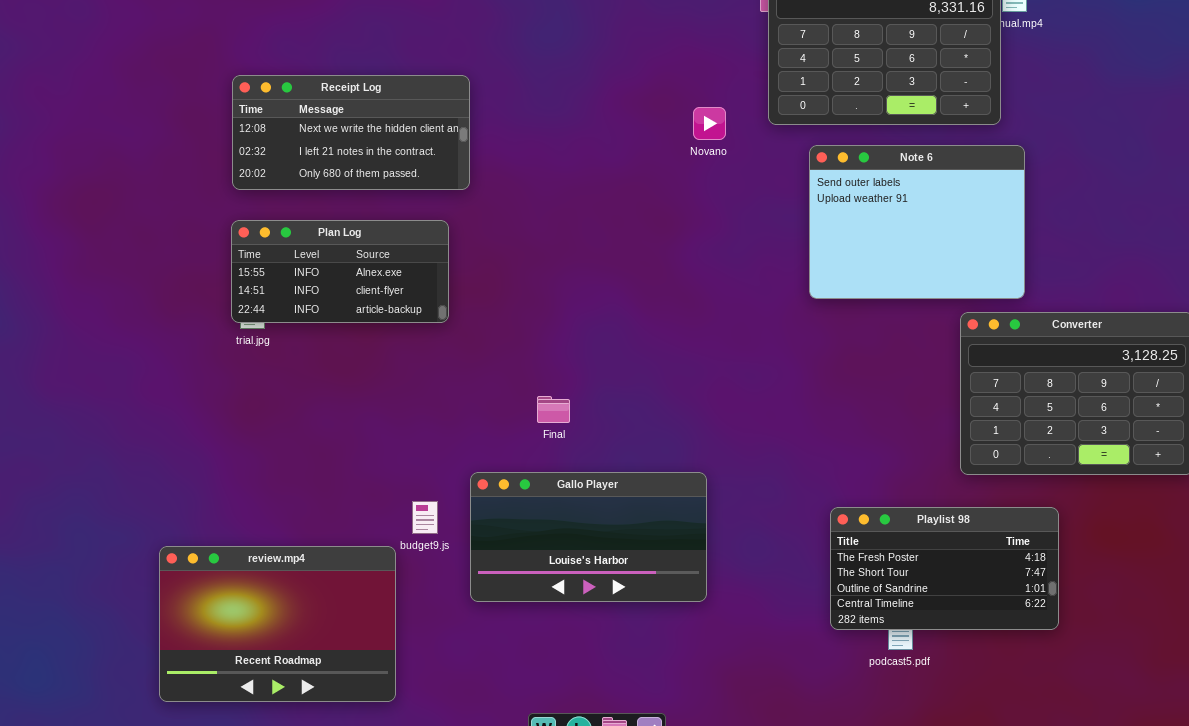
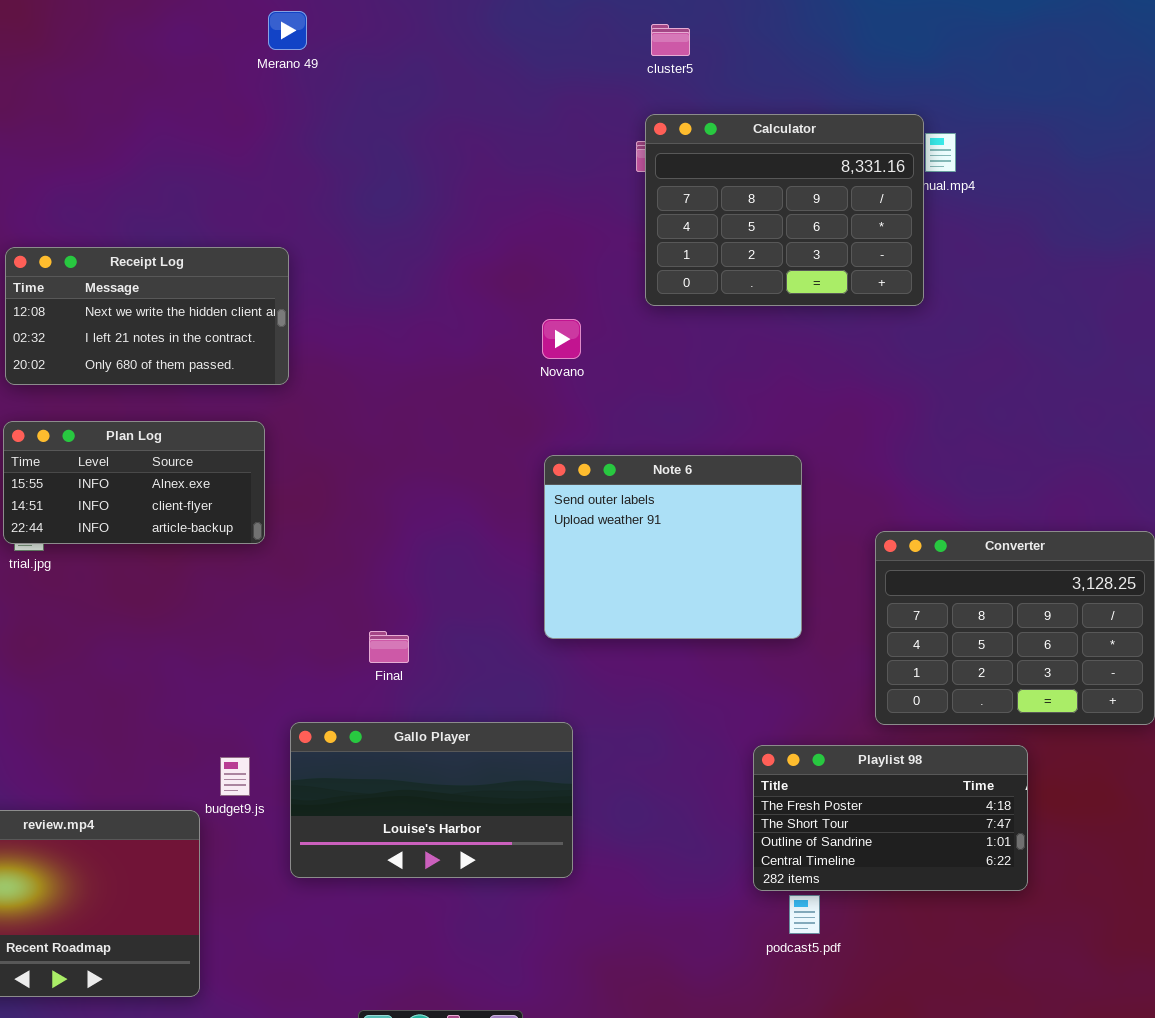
Novano: [693,107,726,140] -> [542,319,581,359], moved
Note 6: [809,145,1025,299] -> [544,455,802,639], moved
Playlist 98: [830,507,1059,630] -> [753,745,1028,891], moved

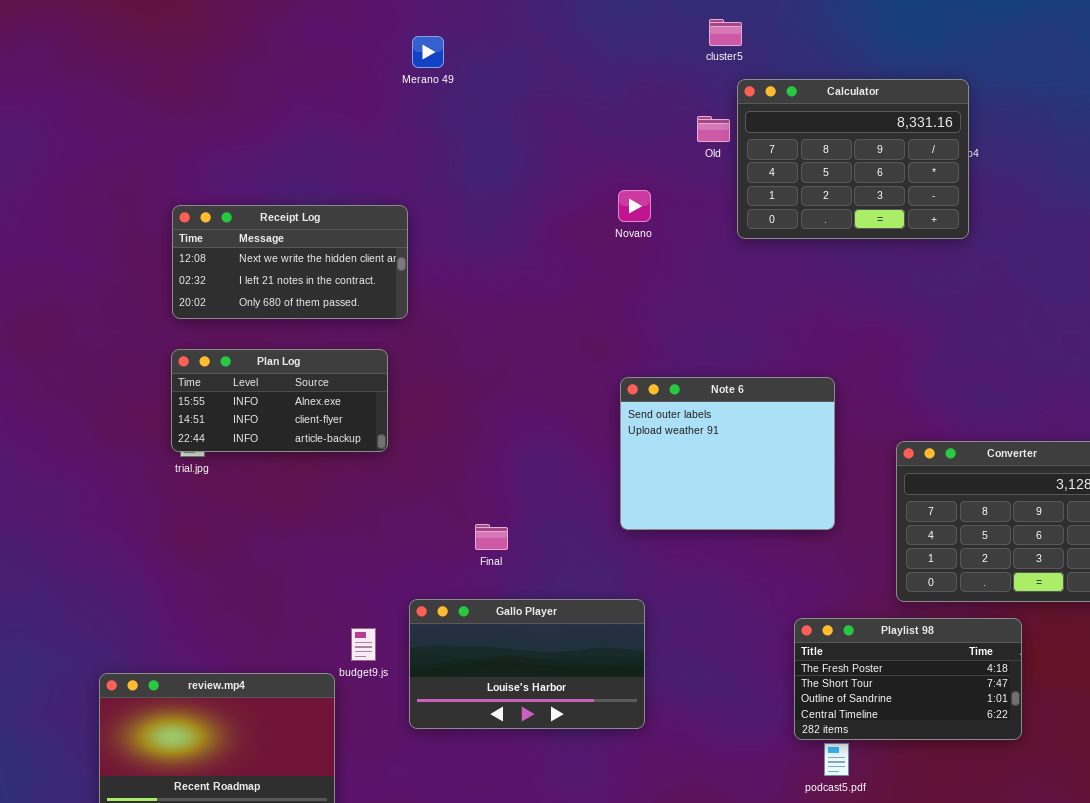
Merano 49: [268,11,307,50] -> [412,36,444,68], moved
Calculator: [645,114,924,306] -> [737,79,969,239], moved
Novano: [542,319,581,359] -> [618,190,651,222], moved

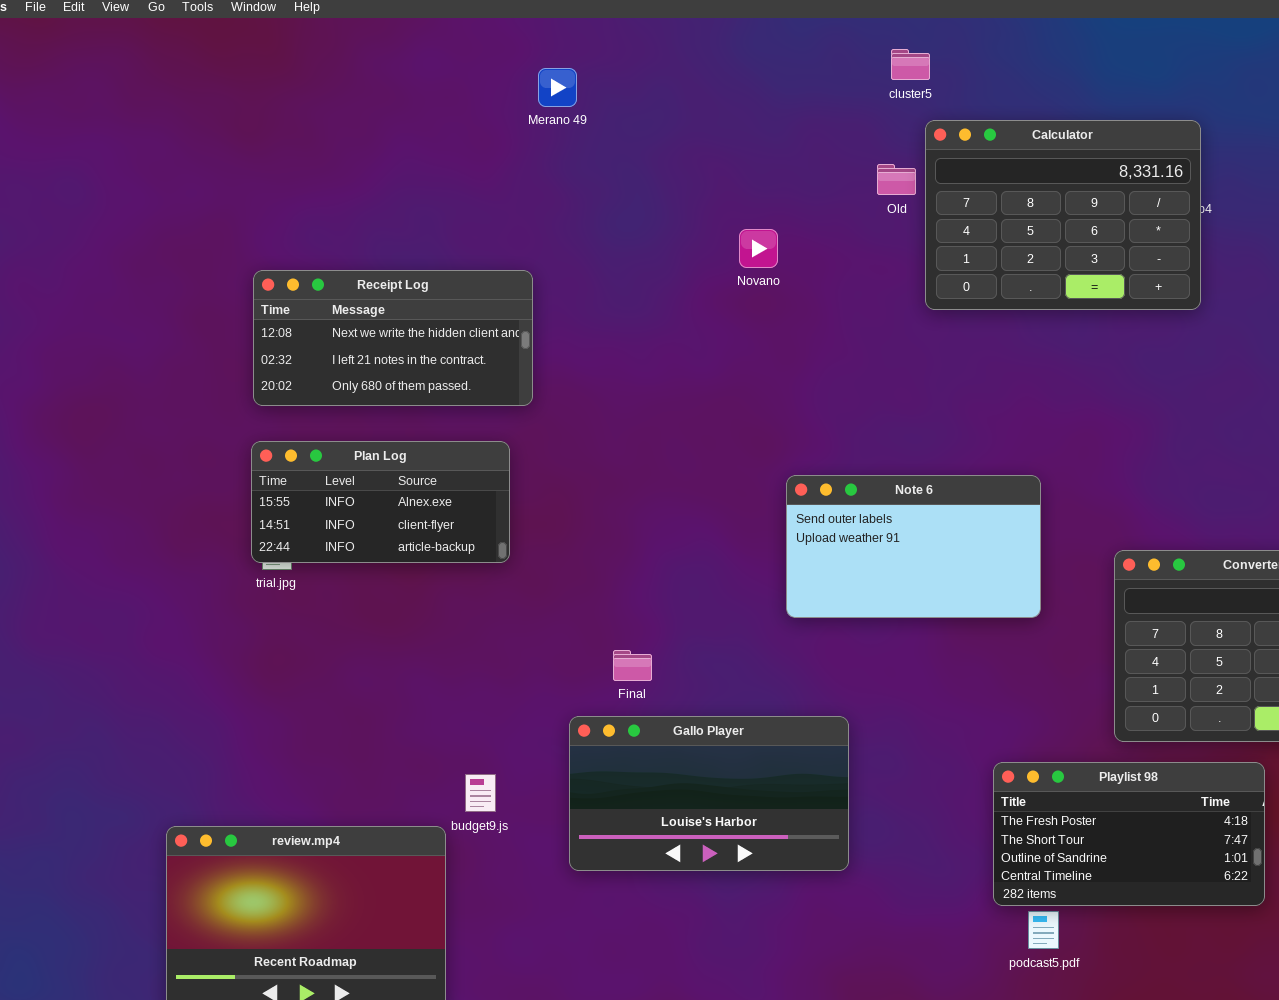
Novano: [618,190,651,222] -> [739,229,778,268], moved
Note 6: [620,377,835,530] -> [786,475,1041,618], resized
Gallo Player: [409,599,645,729] -> [569,716,849,871], moved

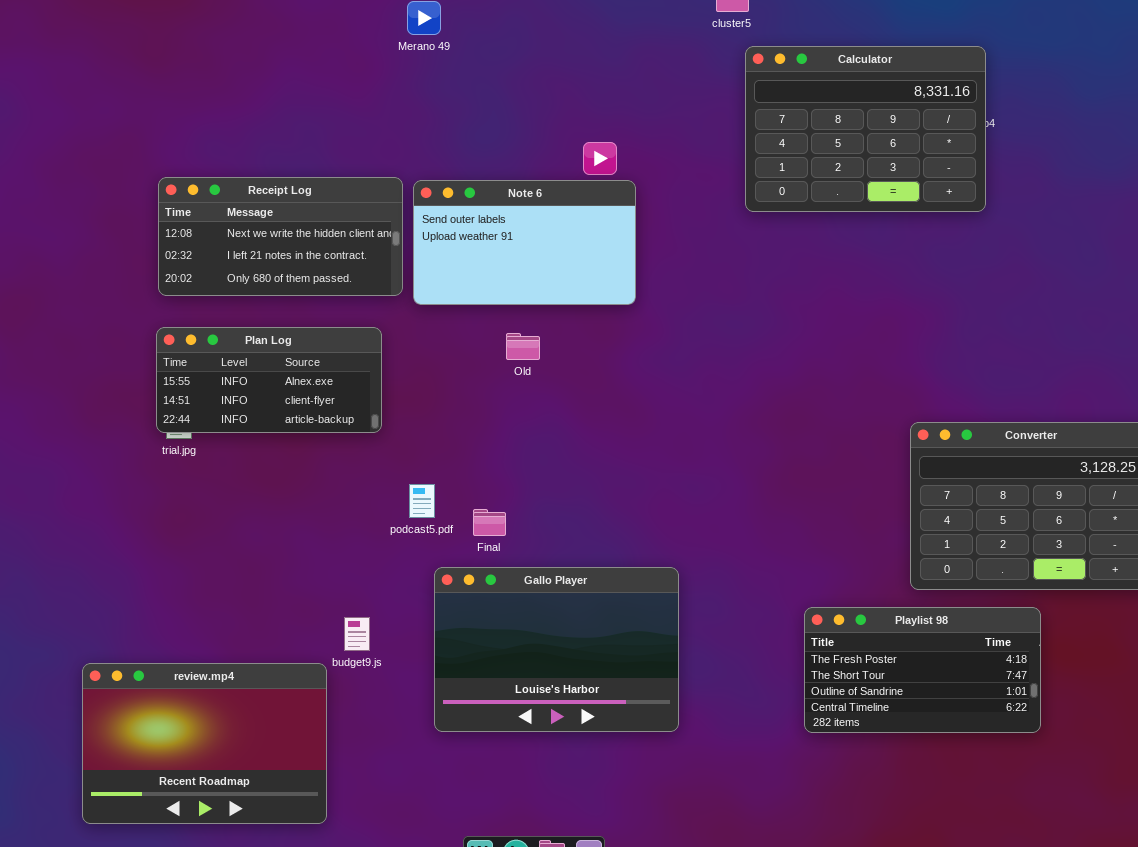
Old: [877,164,916,195] -> [506,333,540,360], moved
Note 6: [786,475,1041,618] -> [413,180,636,305], moved
Gallo Player: [569,716,849,871] -> [434,567,679,732], resized
podcast5.pdf: [1028,911,1059,949] -> [409,484,435,518], moved

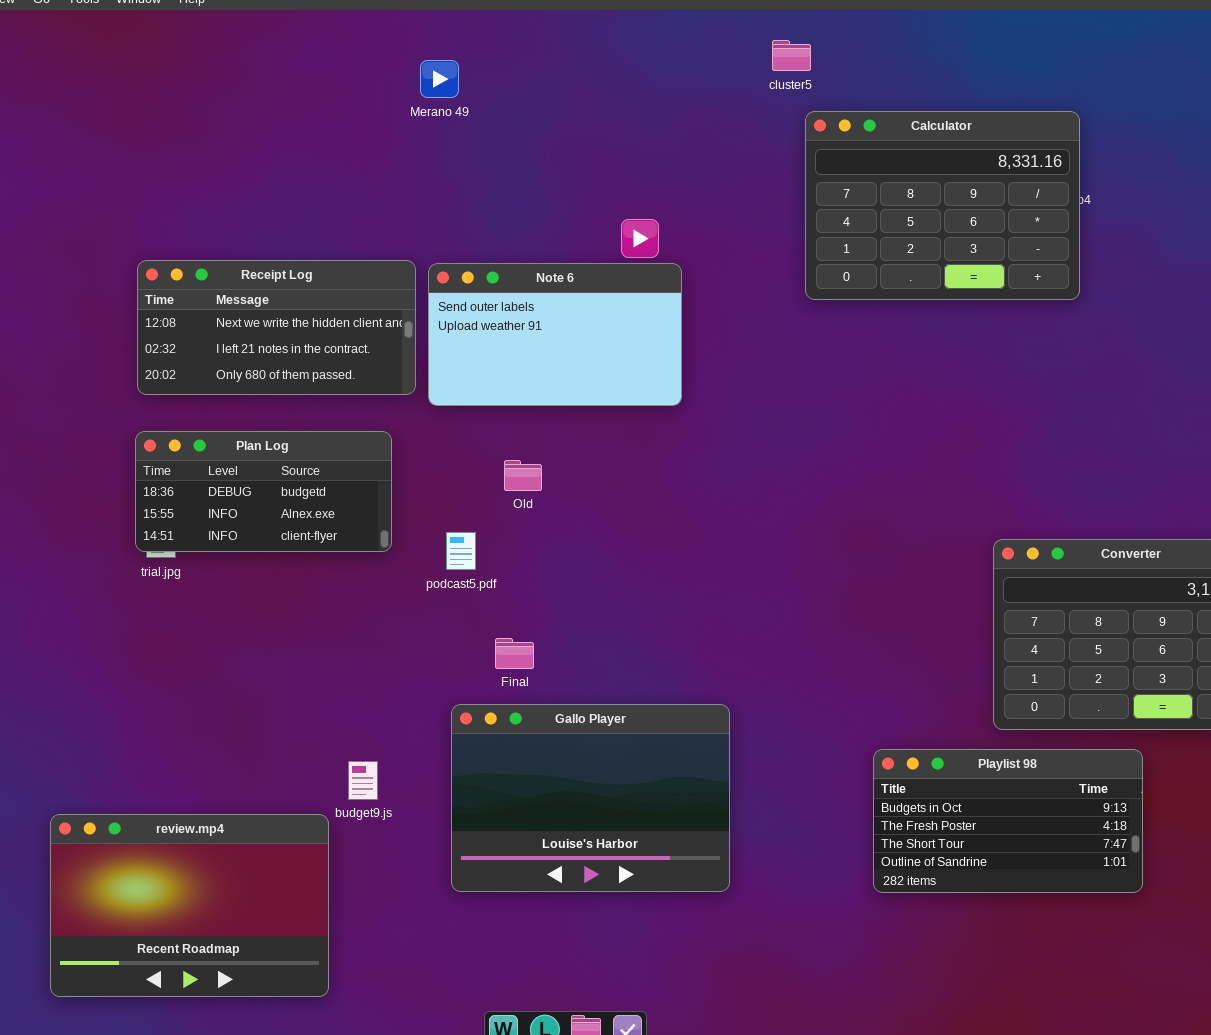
Plan Log: [156,327,382,433] -> [135,431,392,552], scrolled up 1 row
Old: [506,333,540,360] -> [504,460,542,491], moved
podcast5.pdf: [409,484,435,518] -> [446,532,476,570], moved
Playlist 98: [804,607,1041,733] -> [873,749,1143,893], scrolled up 1 row

